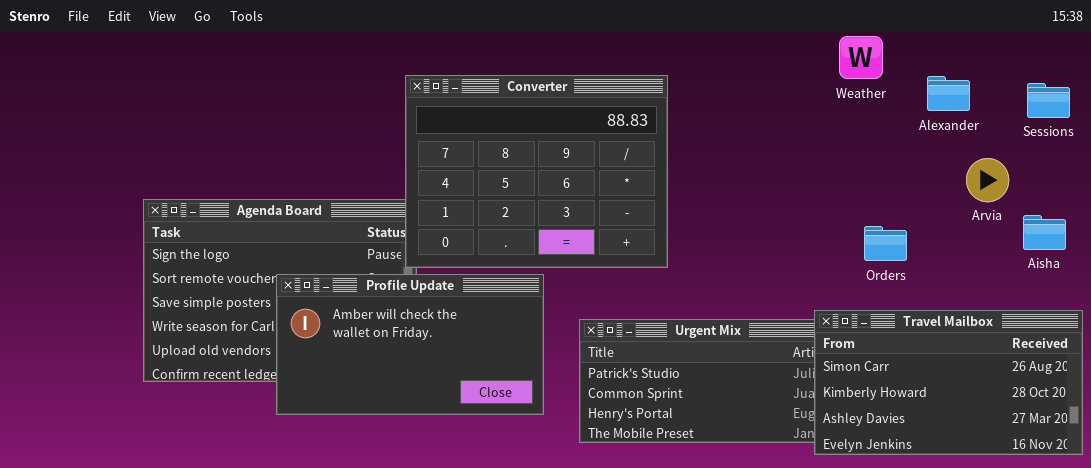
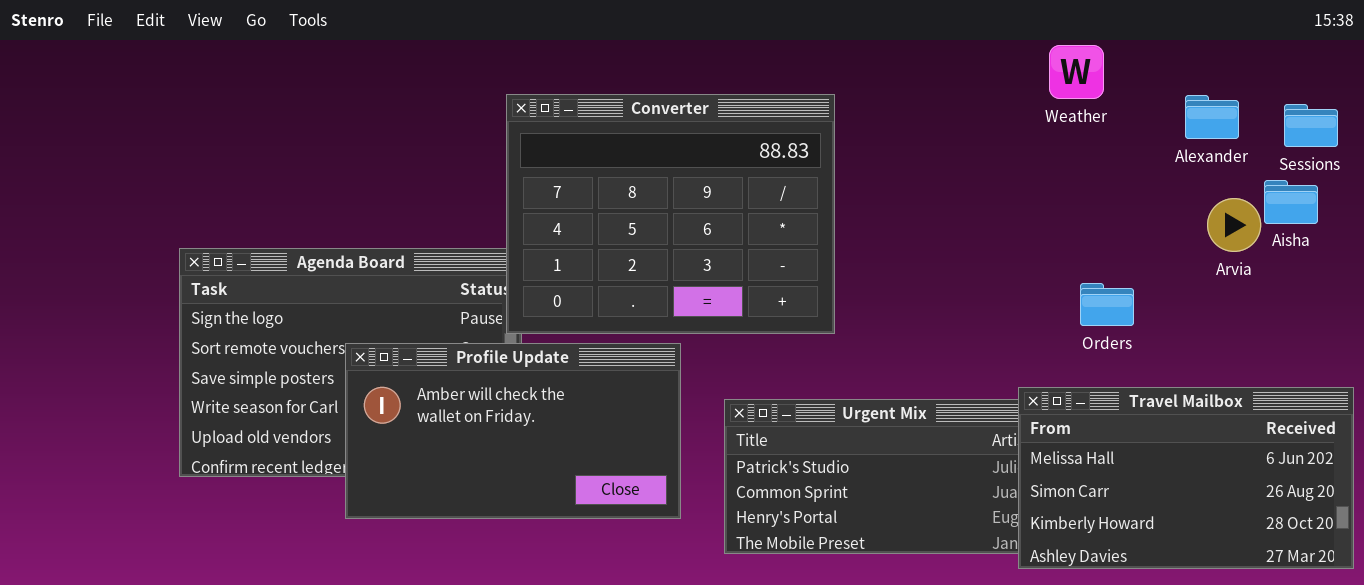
Alexander: [927,76,970,111] -> [1185,95,1239,139], moved
Aisha: [1023,215,1066,250] -> [1264,180,1318,224], moved
Travel Mailbox: [814,310,1083,455] -> [1018,387,1354,569], scrolled up 1 row

